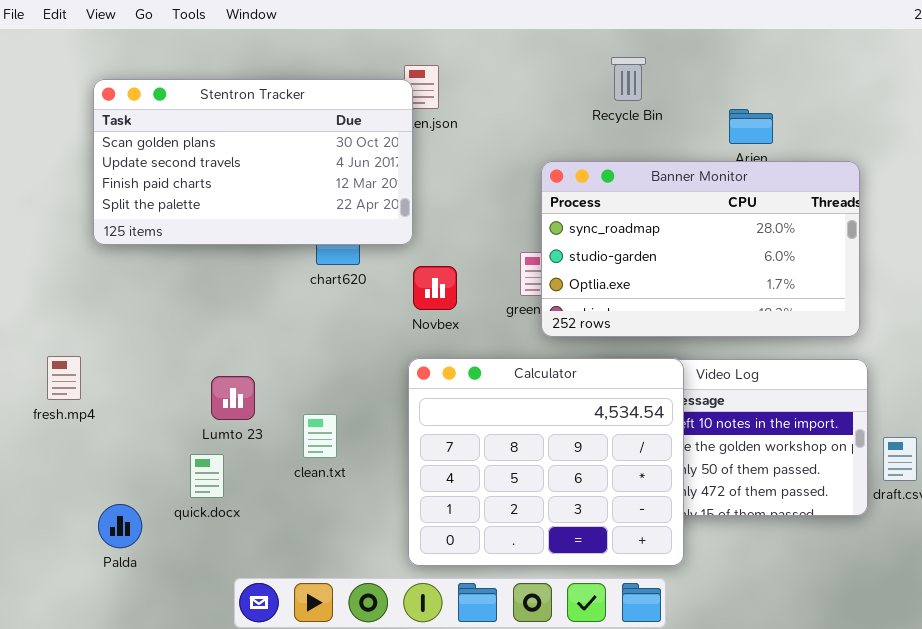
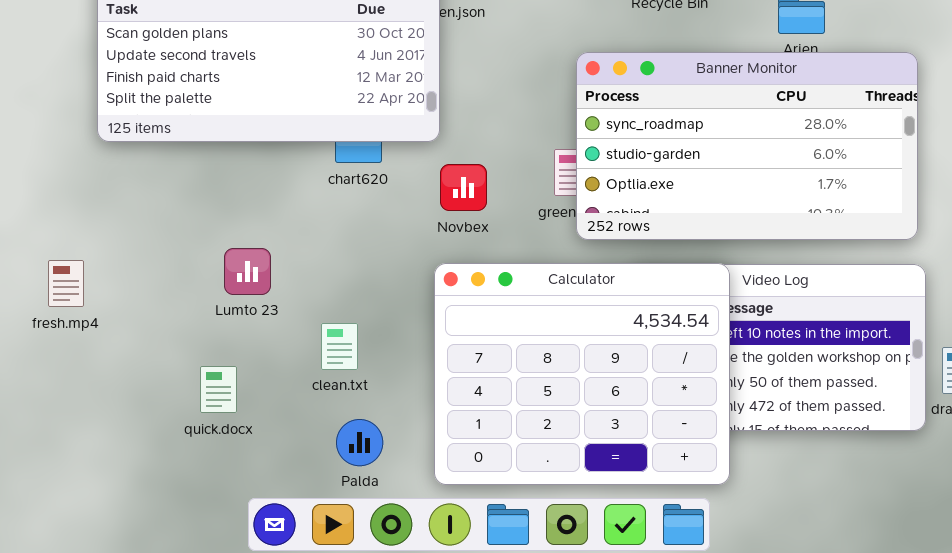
Lumto 23: [211,376,255,420] -> [224,248,271,295], moved
Palda: [98,504,142,548] -> [336,419,383,466], moved

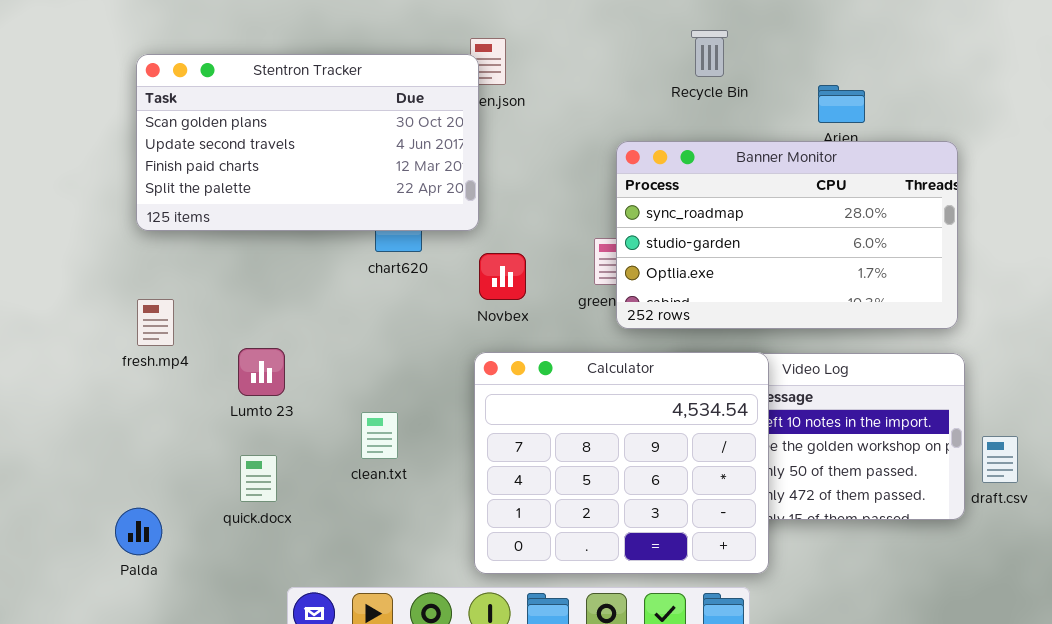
Lumto 23: [224,248,271,295] -> [238,348,285,396], moved
fresh.mp4: [48,260,84,307] -> [137,299,174,346], moved
Palda: [336,419,383,466] -> [115,508,162,555], moved

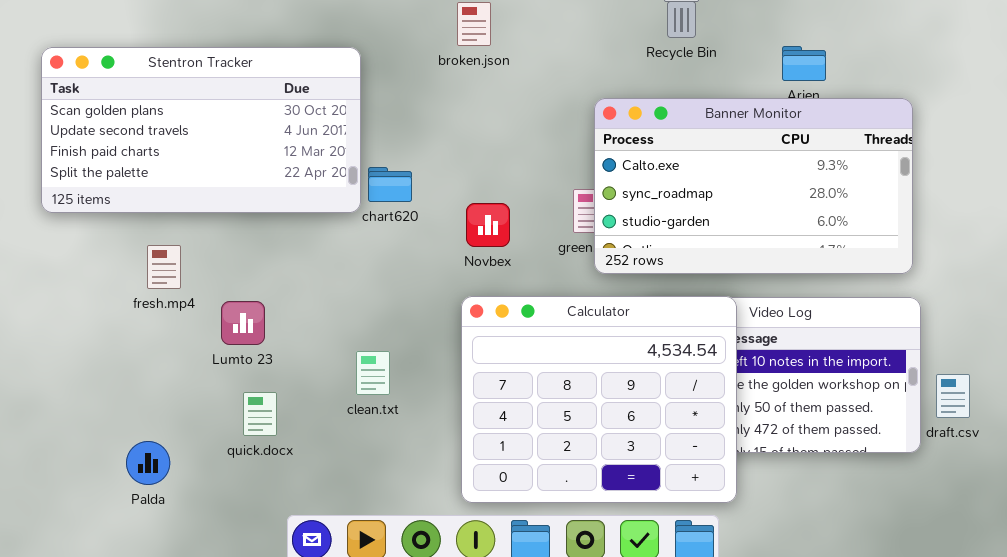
Stentron Tracker: [136,54,479,231] -> [41,47,361,213], moved
Banner Monitor: [616,141,958,329] -> [594,98,913,274], scrolled up 1 row
Lumto 23: [238,348,285,396] -> [221,301,265,345], moved

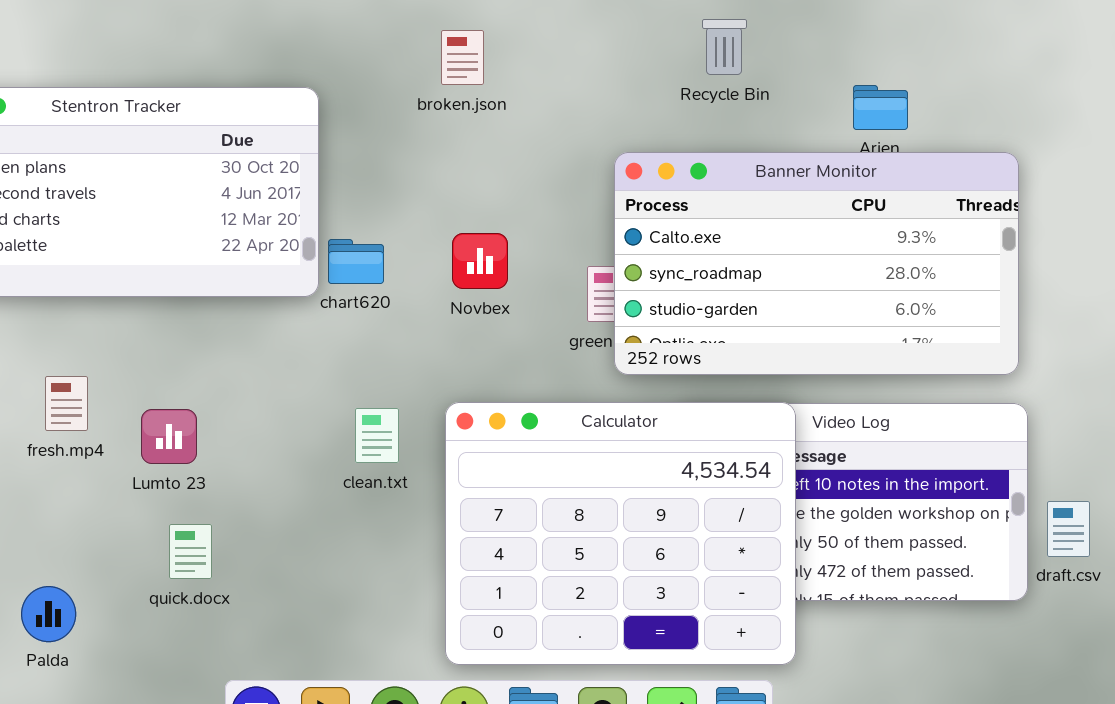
Novbex: [466,203,510,247] -> [452,233,508,289], moved
fresh.mp4: [147,245,181,289] -> [45,376,88,431], moved
clean.txt: [356,351,390,395] -> [355,408,399,463], moved

